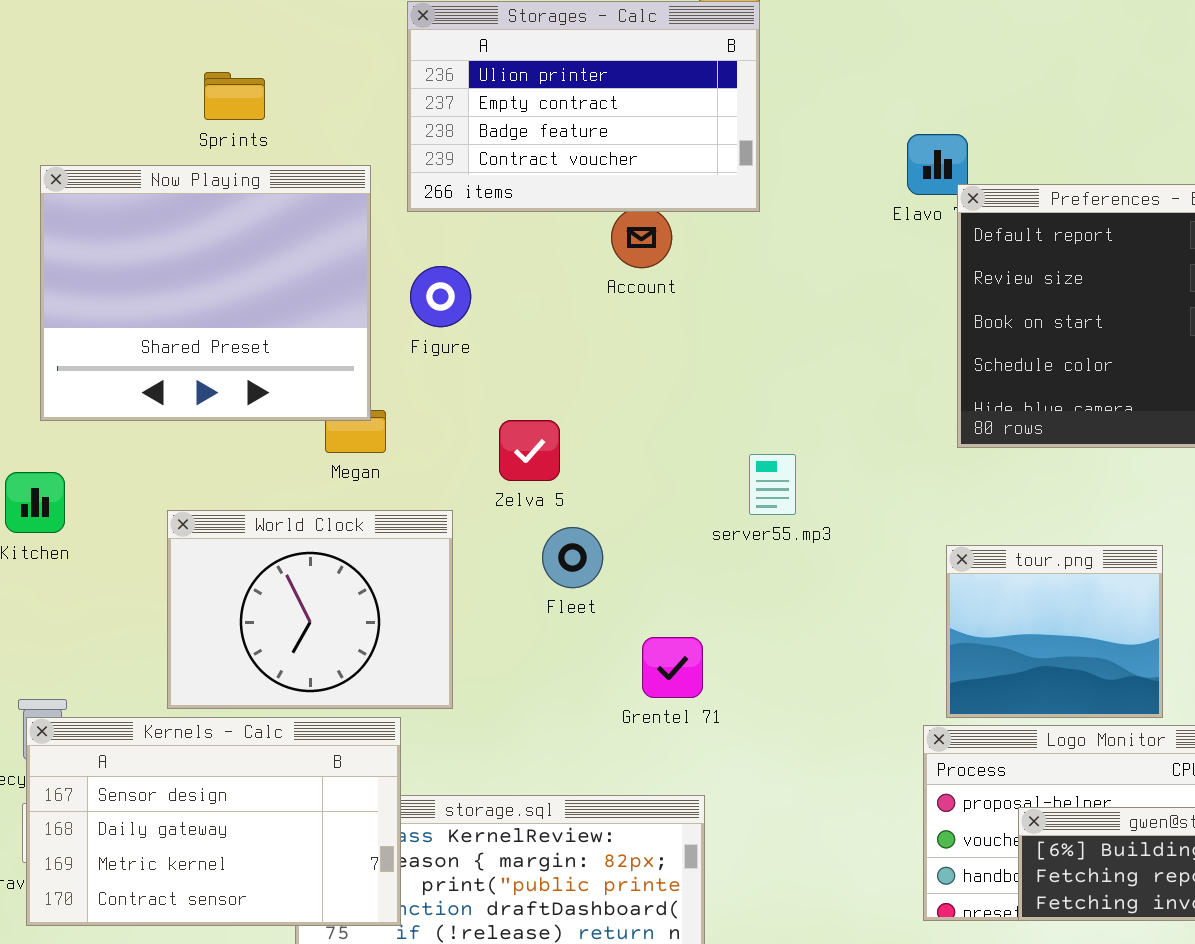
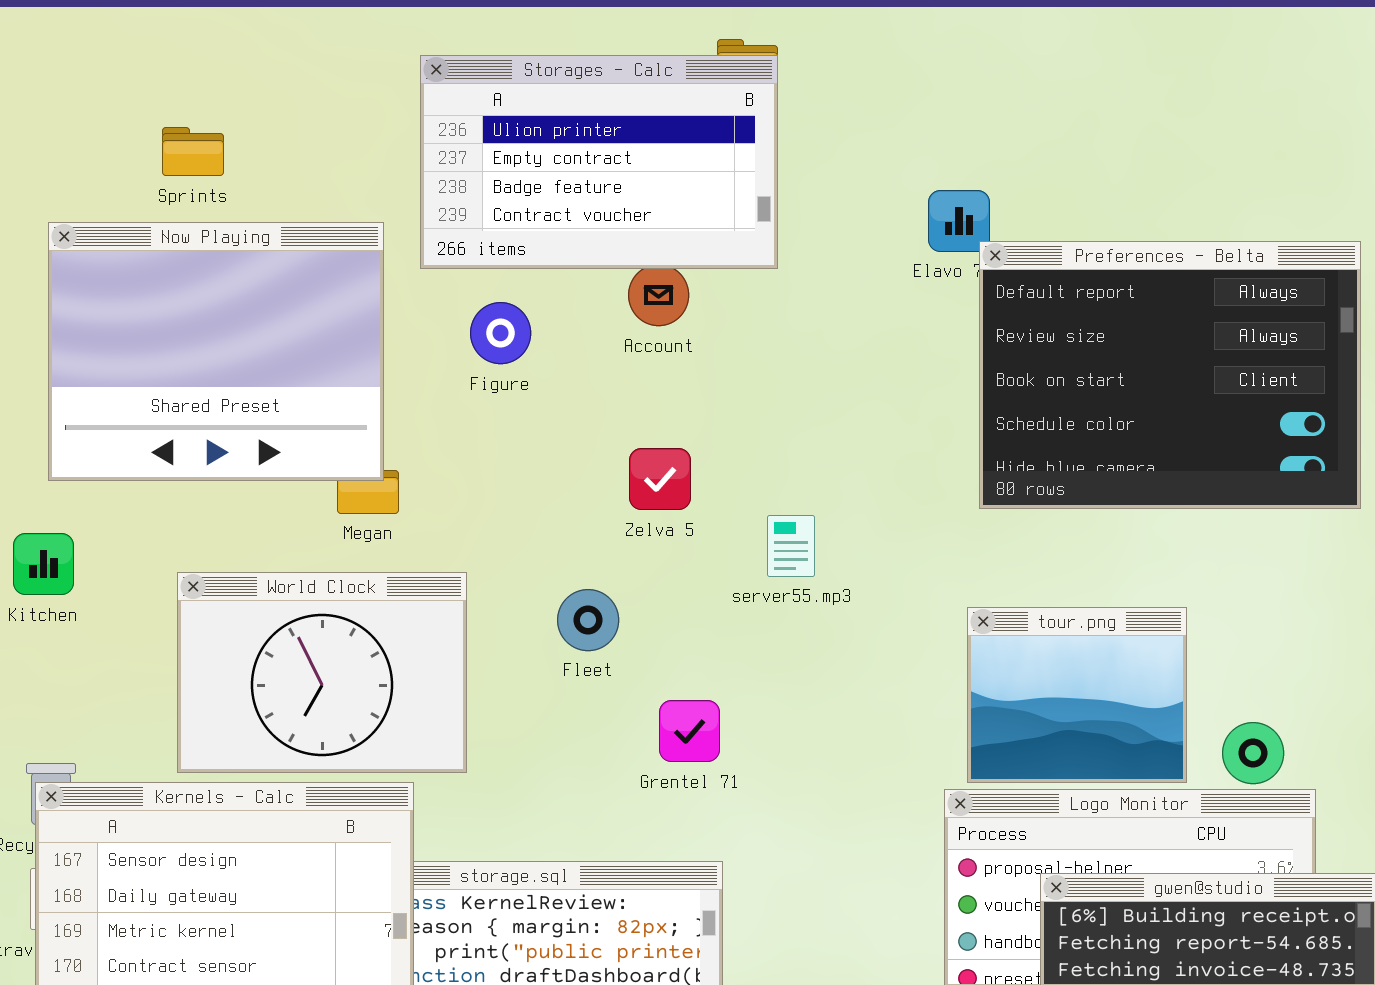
Sprints: [204,72,265,120] -> [162,127,224,176], moved
Figure: [410,266,471,327] -> [470,302,531,364], moved
Zelva 5: [499,420,560,481] -> [629,448,691,510], moved

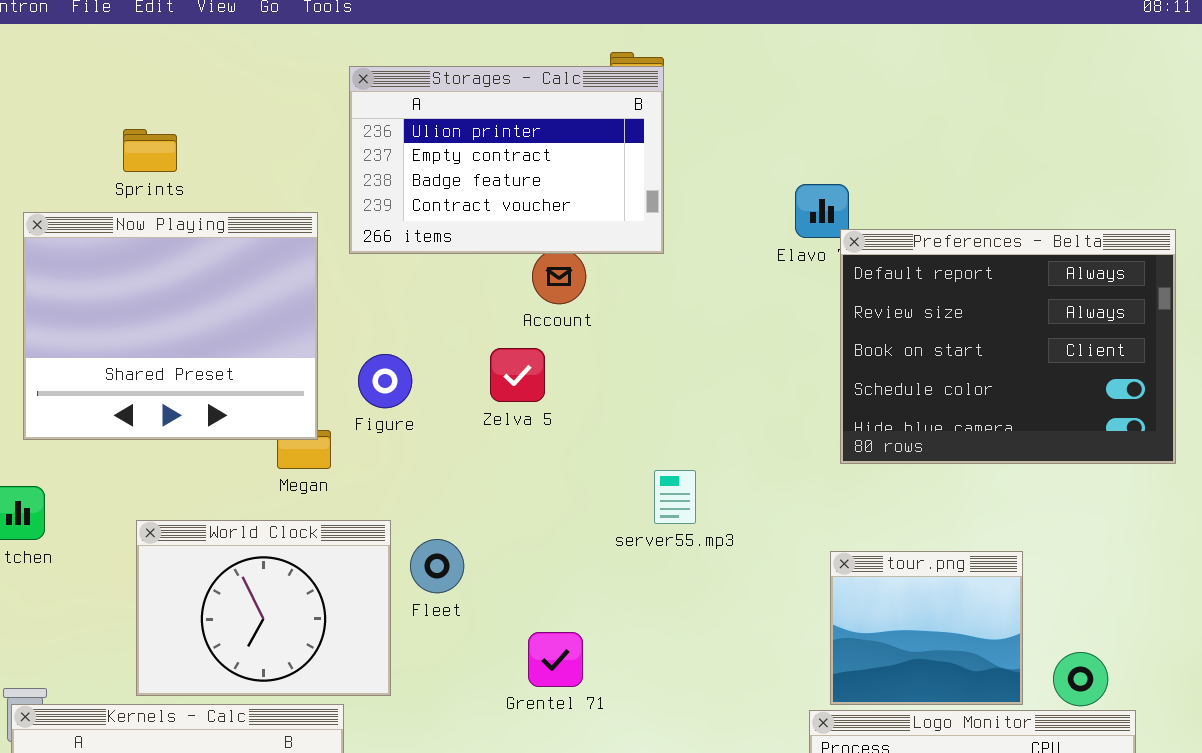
Figure: [470,302,531,364] -> [358,354,412,408], moved
Zelva 5: [629,448,691,510] -> [490,348,545,402], moved
Fleet: [557,589,619,651] -> [410,539,464,593], moved
Grentel 71: [659,700,720,762] -> [528,632,583,687], moved

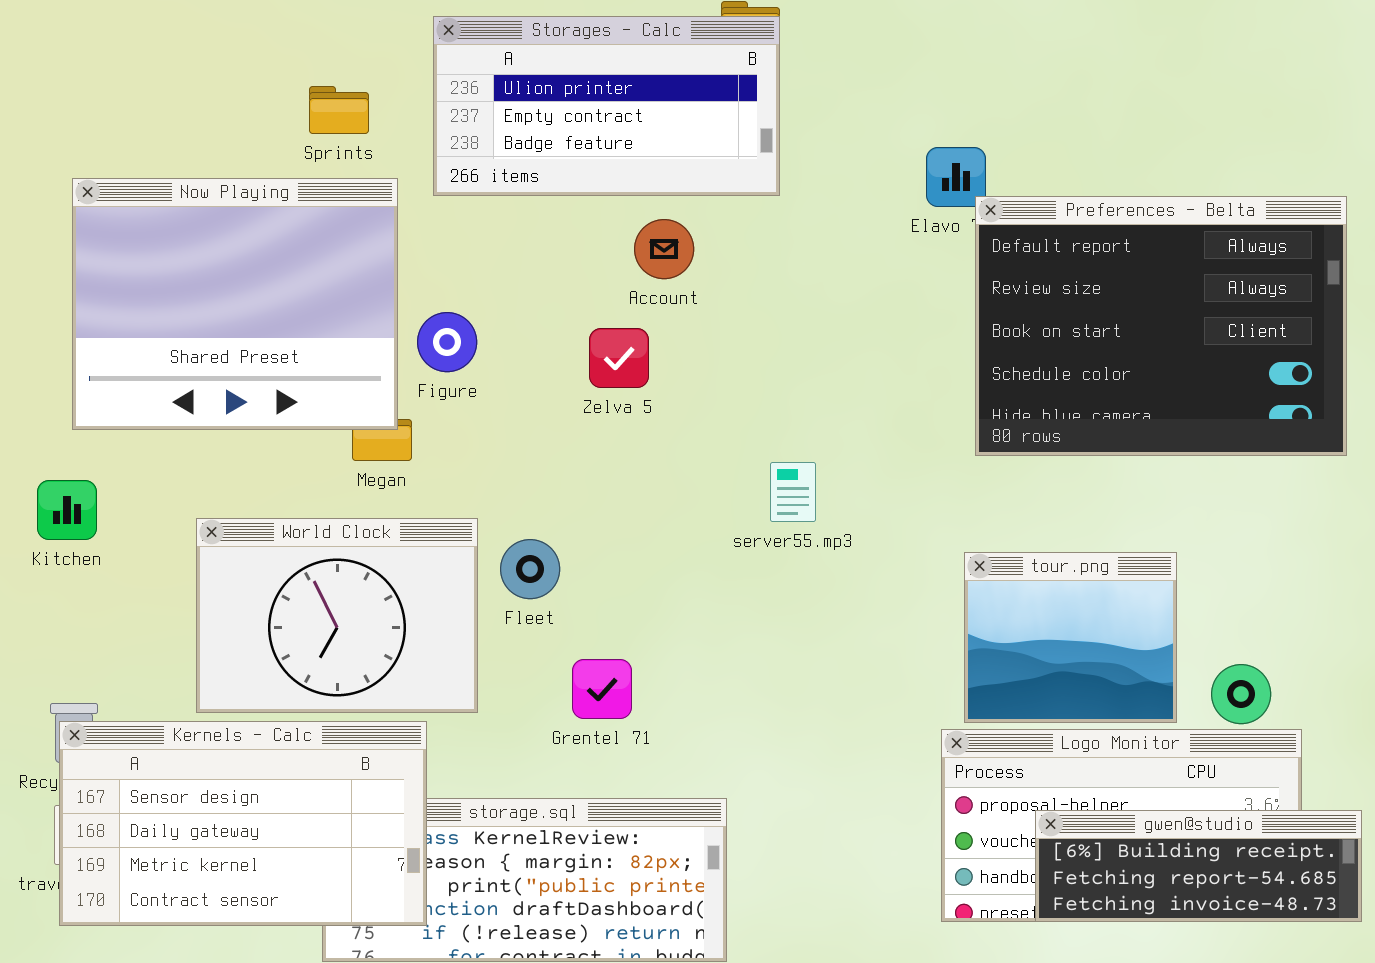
Storages - Calc: [349,66,664,254] -> [433,16,780,196], resized
Sprints: [123,129,177,172] -> [309,86,369,134], moved
Figure: [358,354,412,408] -> [417,312,477,372], moved
Grentel 71: [528,632,583,687] -> [572,659,632,719], moved

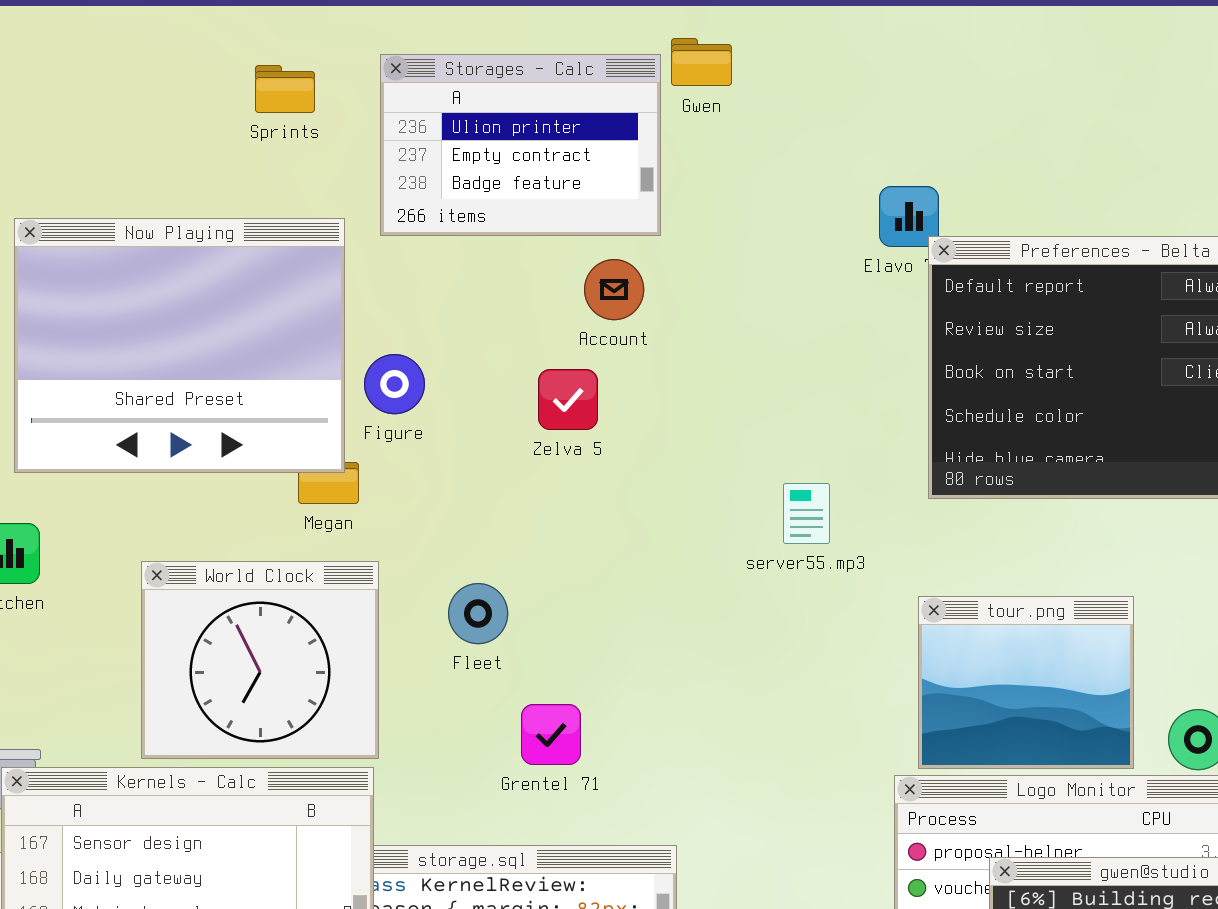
Storages - Calc: [433,16,780,196] -> [380,54,661,236], resized
Sprints: [309,86,369,134] -> [255,65,315,113], moved
server55.mp3: [770,462,816,522] -> [783,483,830,544], moved
World Clock: [196,518,478,713] -> [141,561,379,759], resized

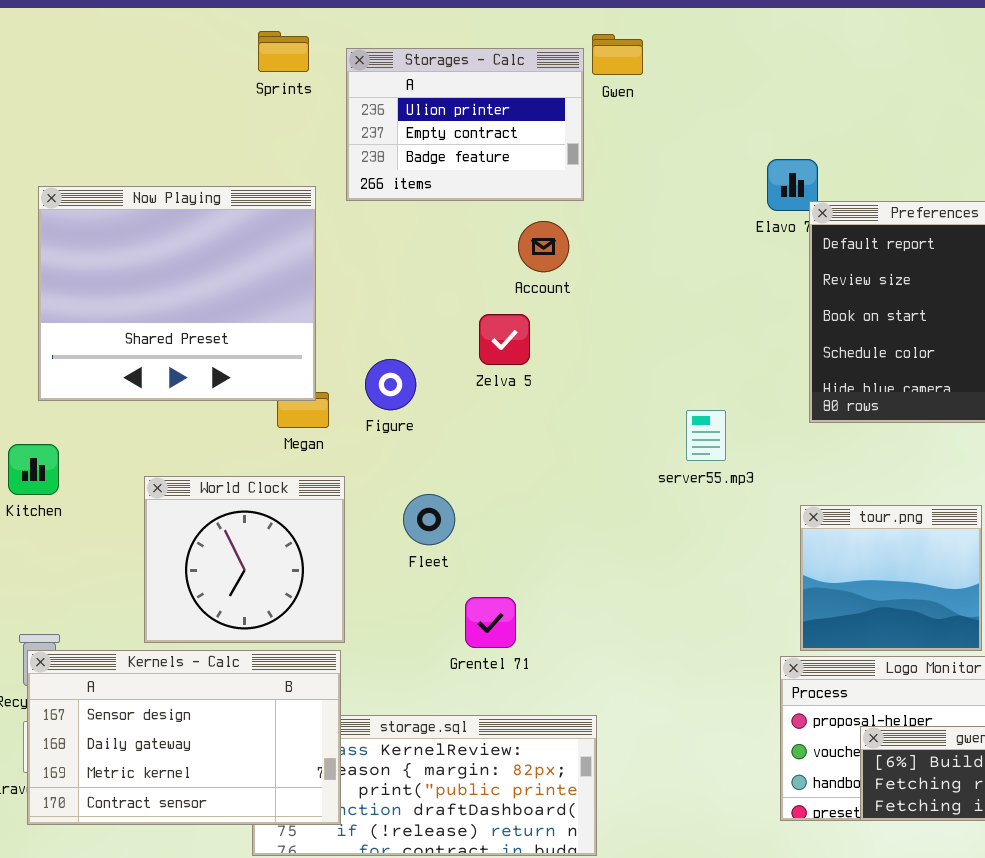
Sprints: [255,65,315,113] -> [258,31,309,72], moved
Figure: [364,354,425,414] -> [365,359,416,410], moved

